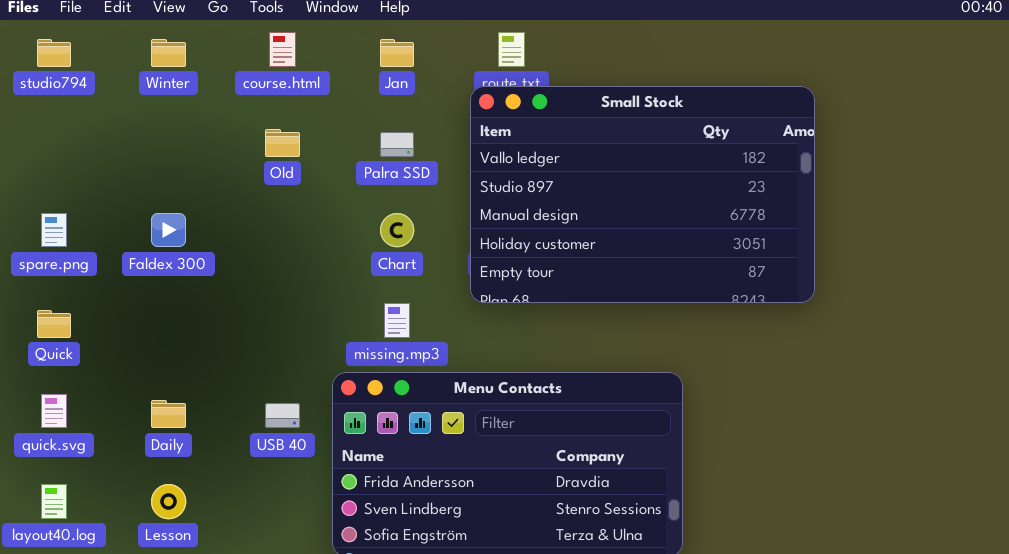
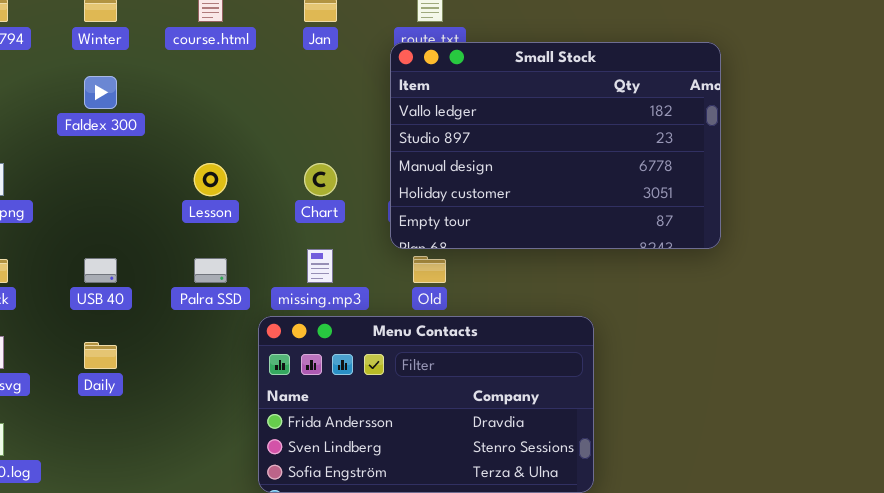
Old: [265,129,300,157] -> [413,256,446,283], moved
Palra SSD: [380,132,414,157] -> [194,258,227,283], moved
Faldex 300: [151,213,186,247] -> [84,76,117,109], moved
USB 40: [265,403,300,428] -> [84,258,117,283], moved
Lesson: [151,484,186,519] -> [194,163,227,196], moved

